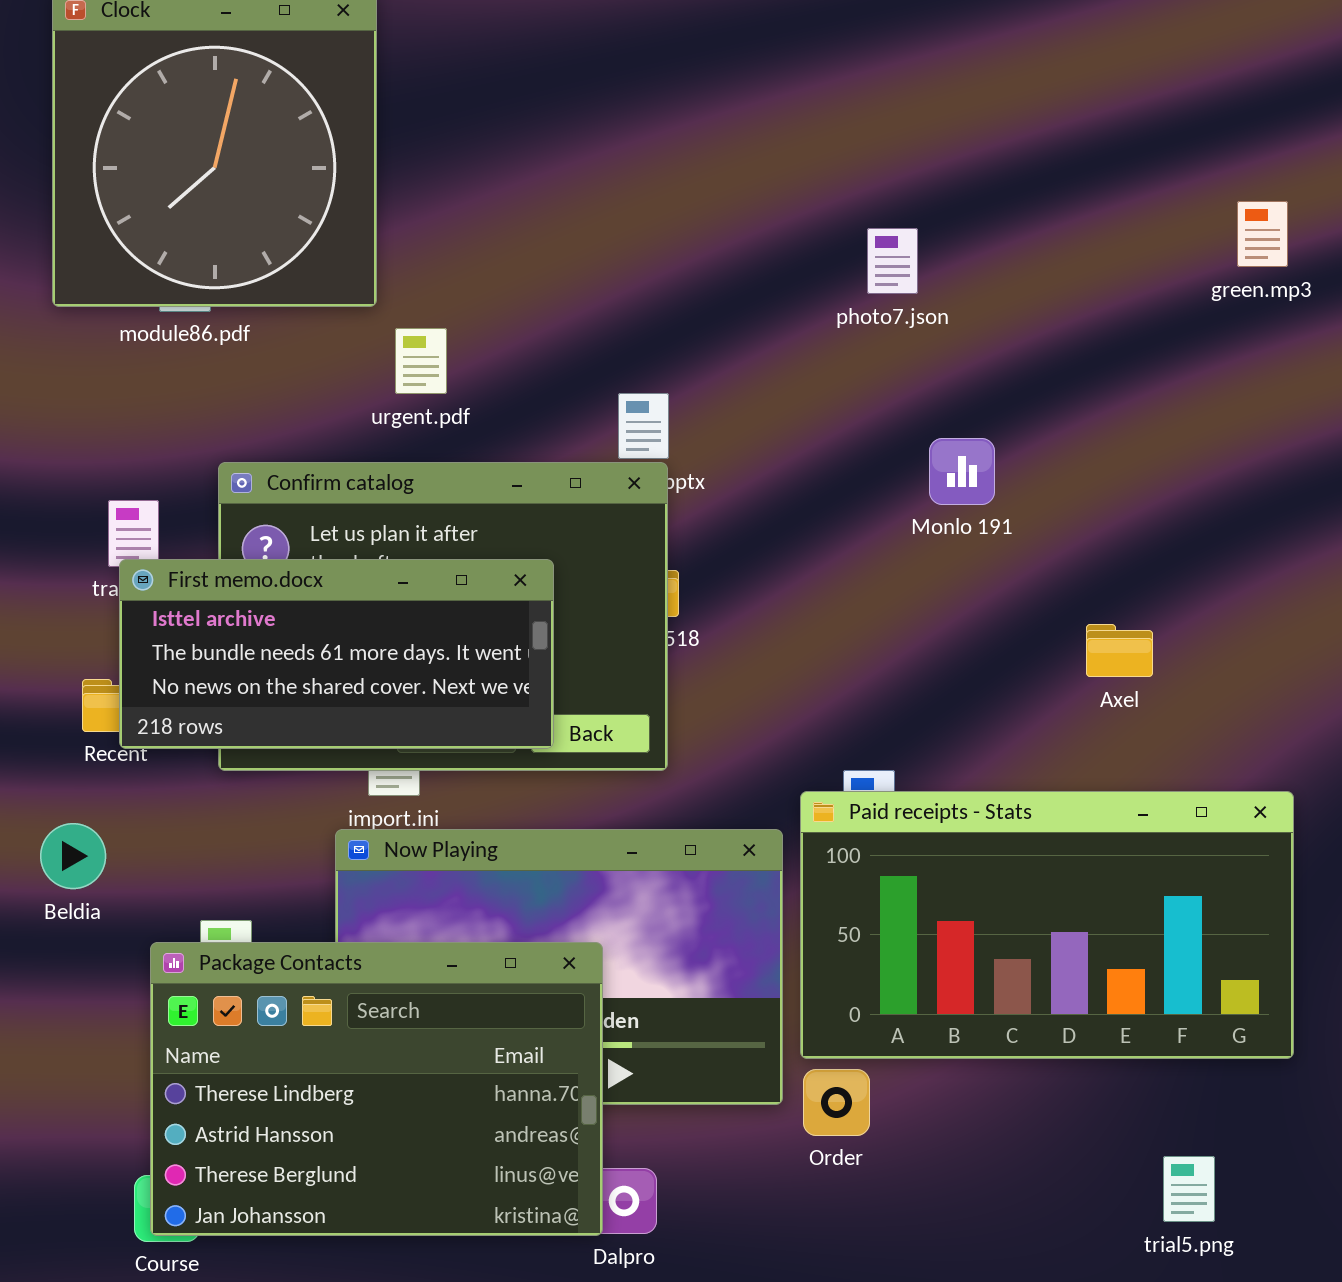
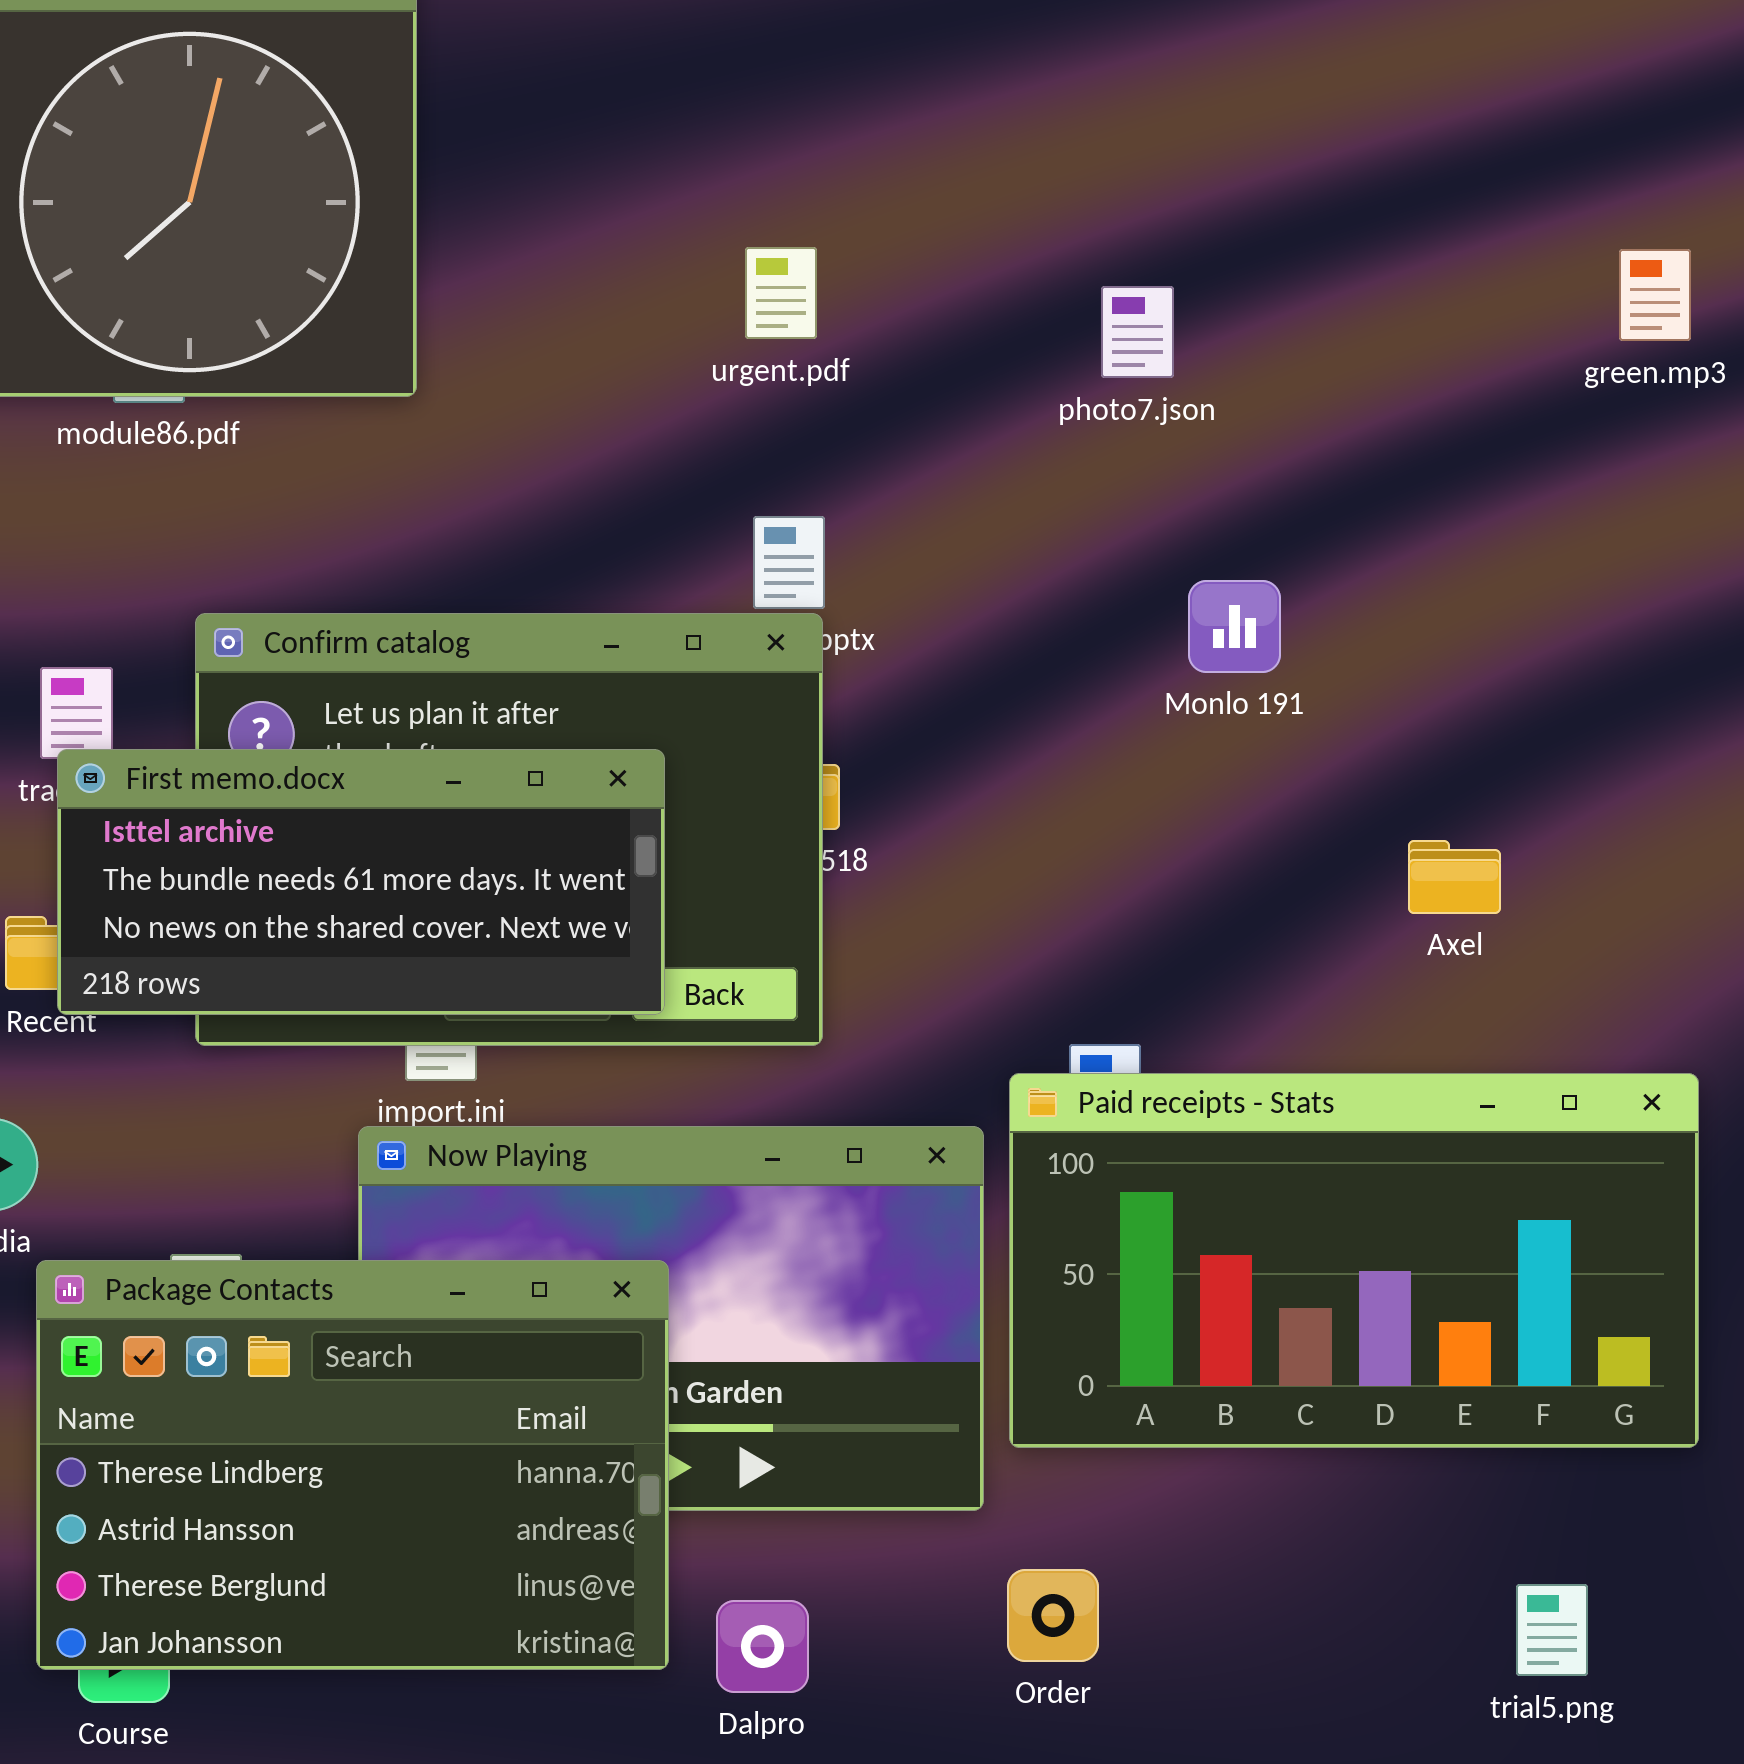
urgent.pdf: [395,328,447,394] -> [745,247,817,339], moved
Package Contacts: [150,942,603,1236] -> [36,1260,669,1670], moved
Order: [803,1069,870,1136] -> [1007,1569,1099,1662], moved

